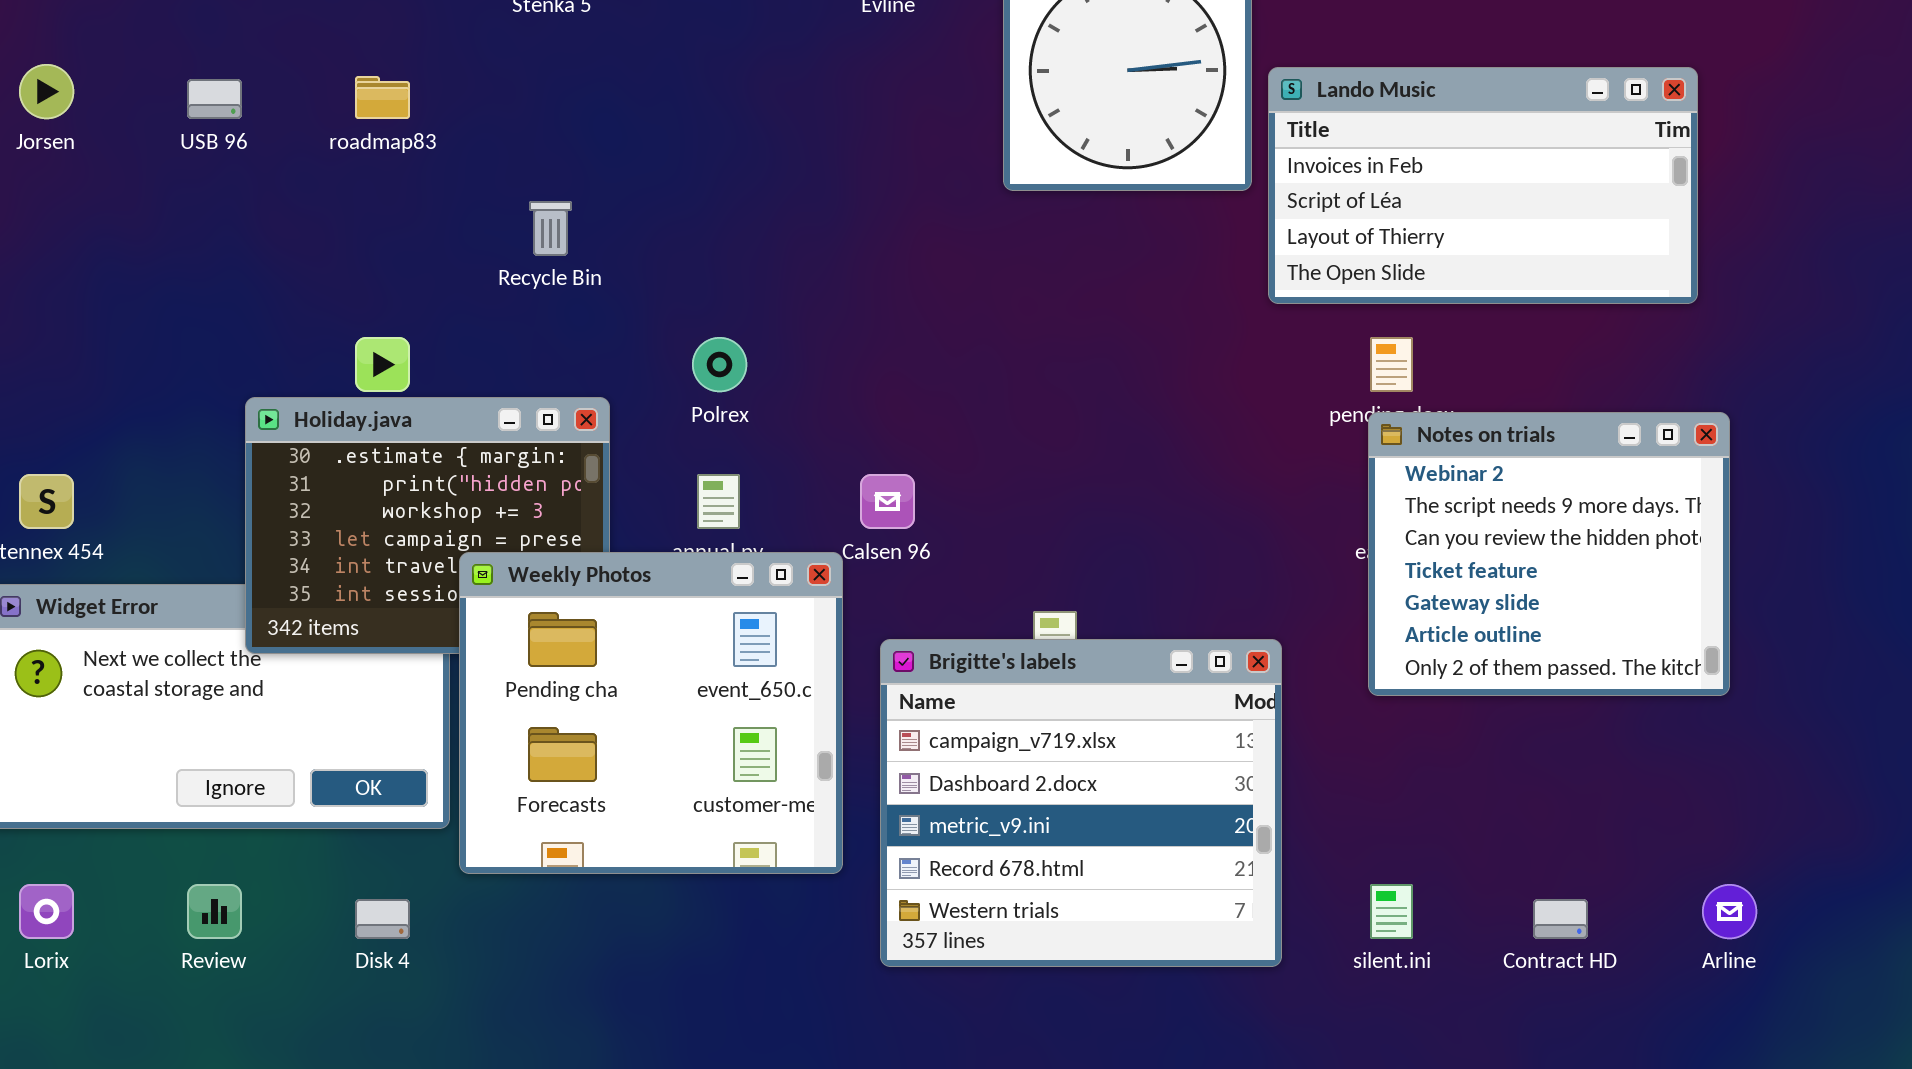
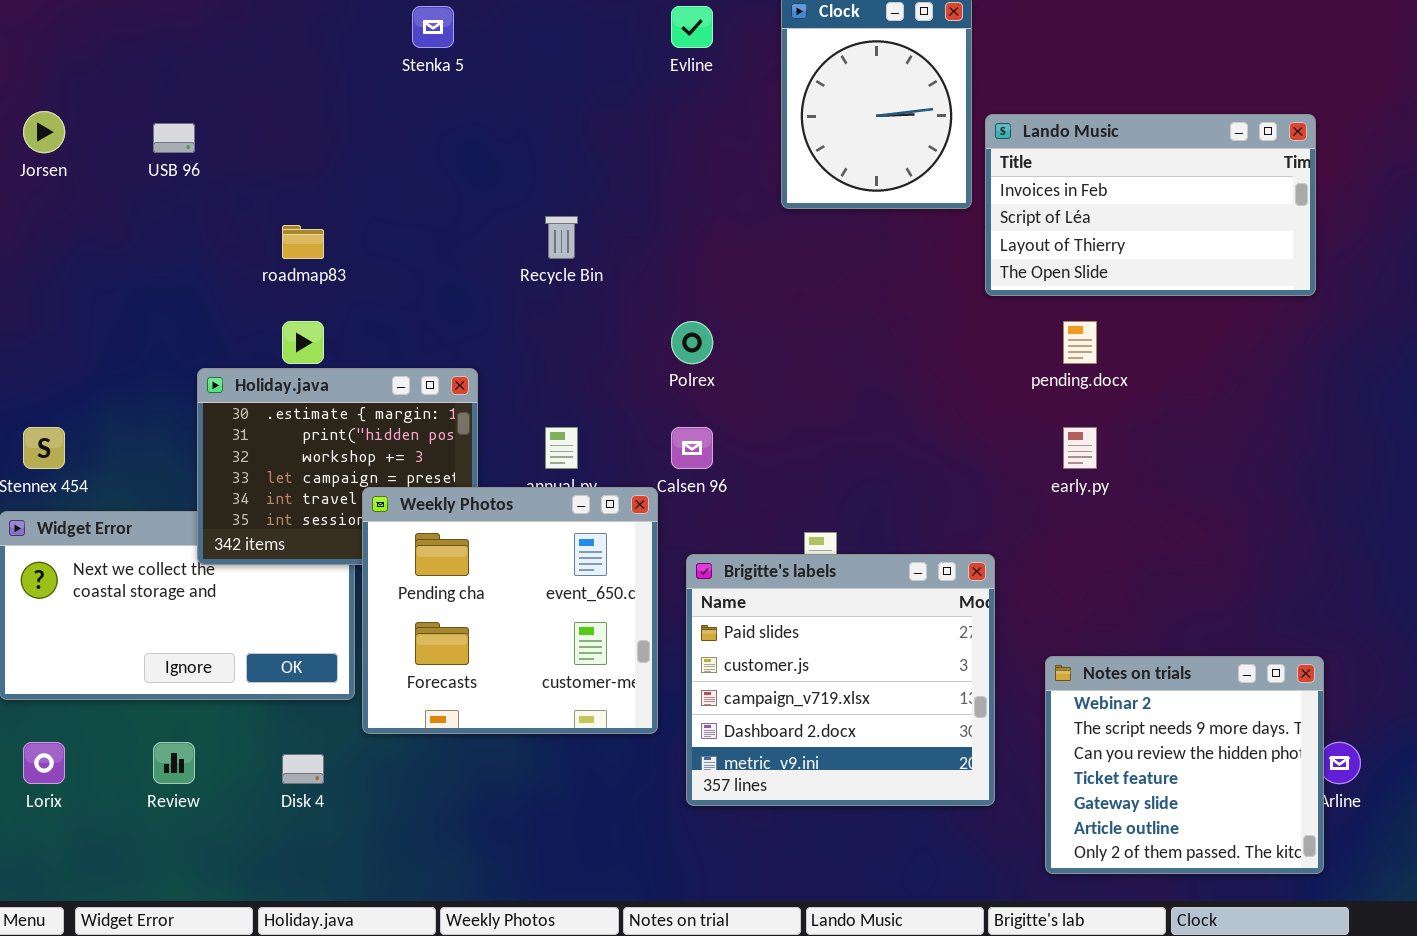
roadmap83: [355,76,410,119] -> [282,225,324,259], moved
Recycle Bin: [529,201,572,256] -> [545,216,578,259], moved
Polrex: [692,337,747,392] -> [671,321,713,364], moved
Notes on trials: [1368,412,1730,696] -> [1045,656,1324,874], moved
Brigitte's labels: [880,639,1282,967] -> [686,554,995,806], scrolled up 2 rows

